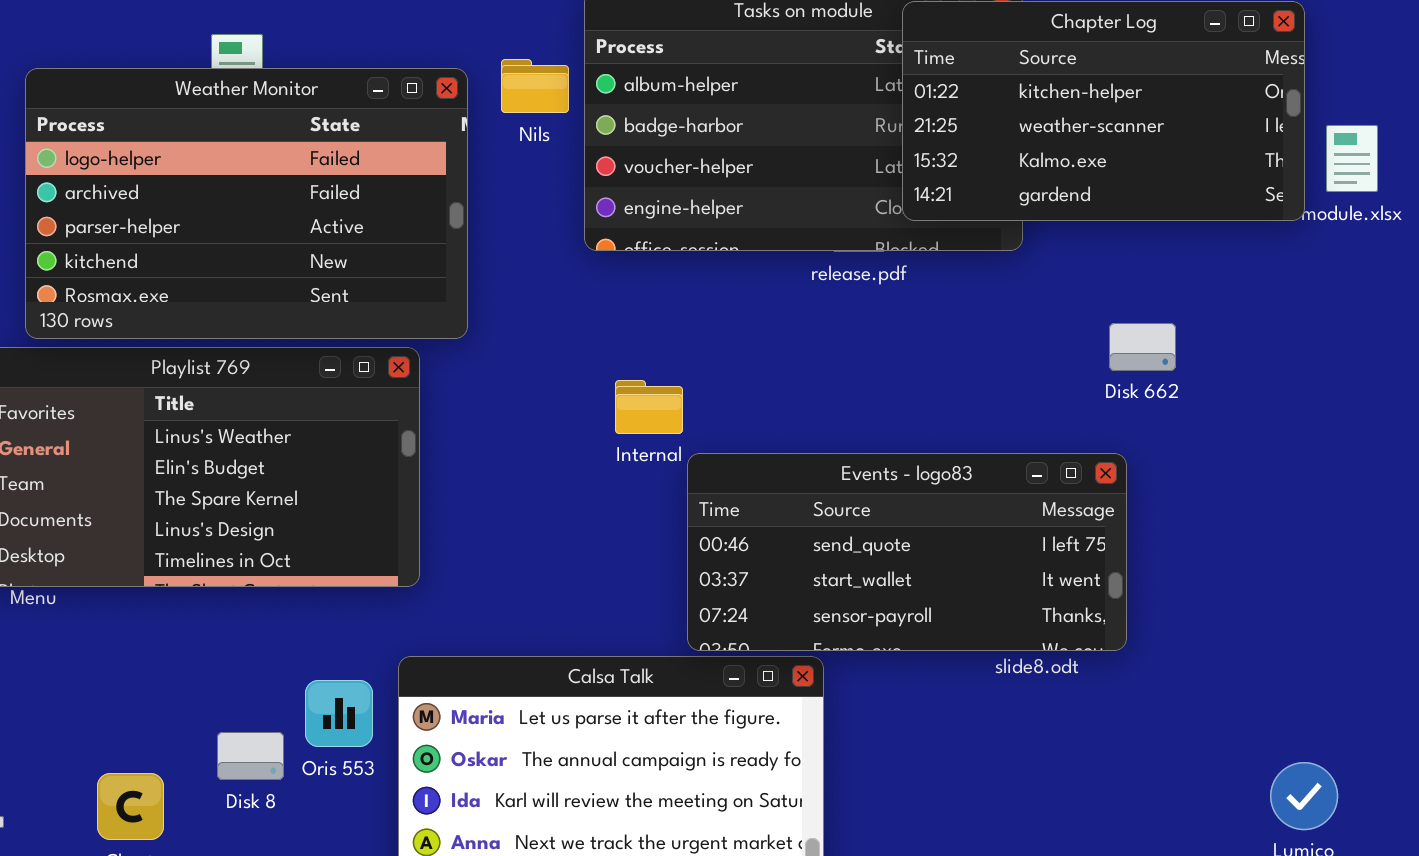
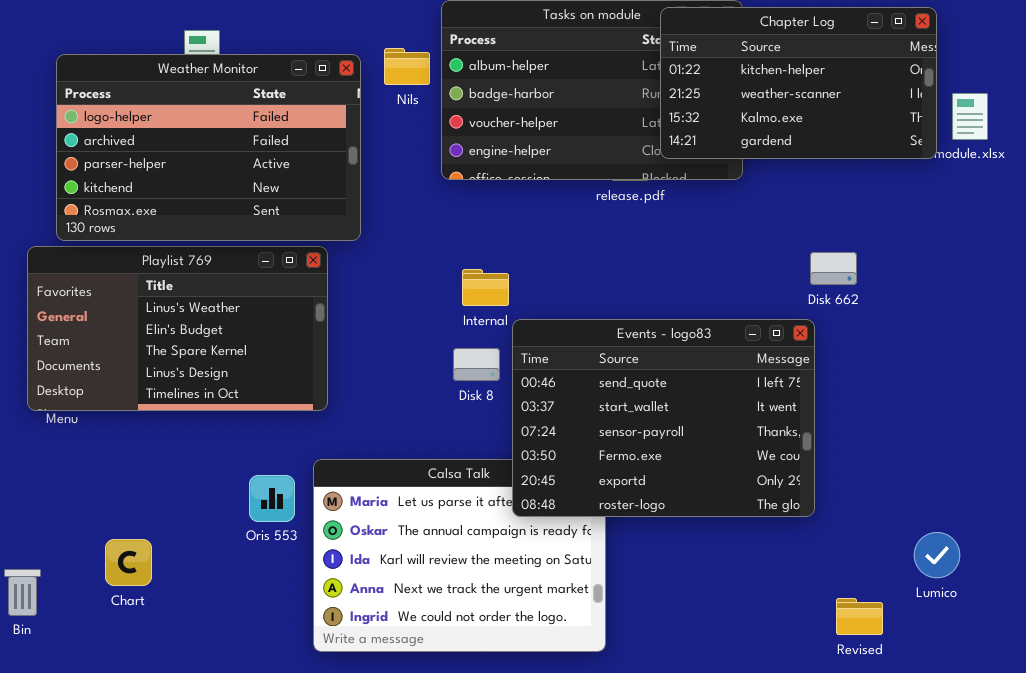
Disk 662: [1109,323,1176,371] -> [810,252,857,285], moved
Events - logo83: [687,453,1127,651] -> [512,319,815,517], resized
Disk 8: [217,732,284,780] -> [453,348,500,381], moved

